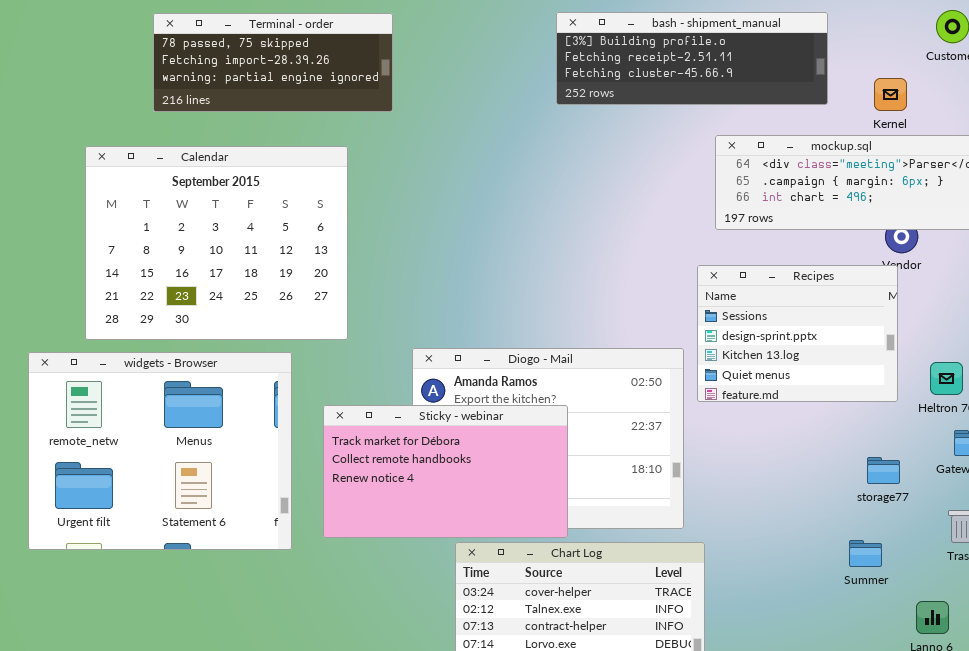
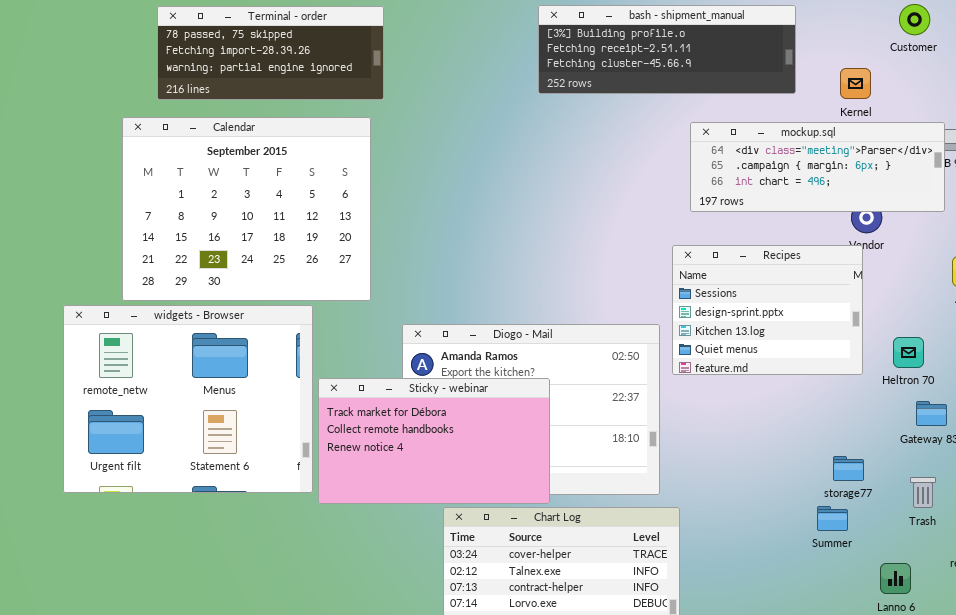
Calendar: [85,146,348,340] -> [122,117,371,301], moved
widgets - Browser: [28,352,292,550] -> [63,305,313,493], moved
storage77: [867,457,900,484] -> [833,456,864,481], moved

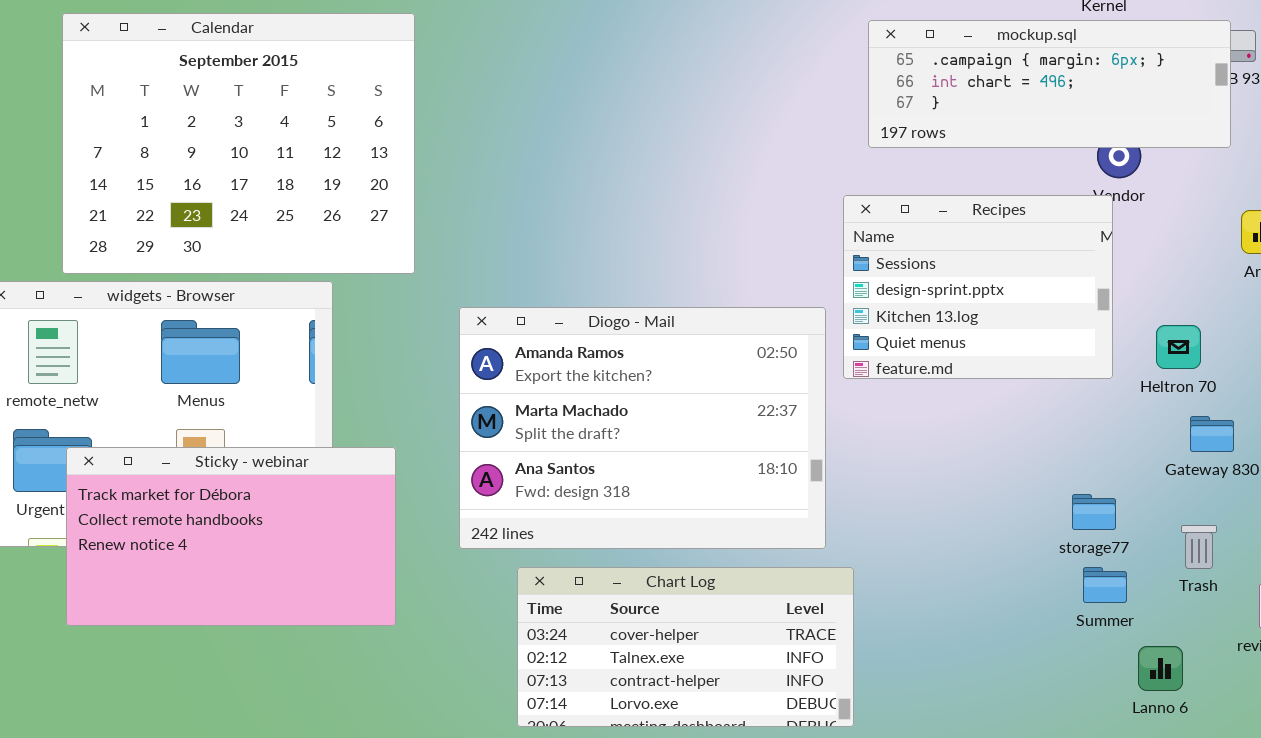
mockup.sql: [690,122,945,212] -> [868,20,1231,148], scrolled down 1 row
Sticky - webinar: [318,378,550,504] -> [66,447,396,626], moved
Summer: [817,506,848,531] -> [1083,567,1127,603], moved

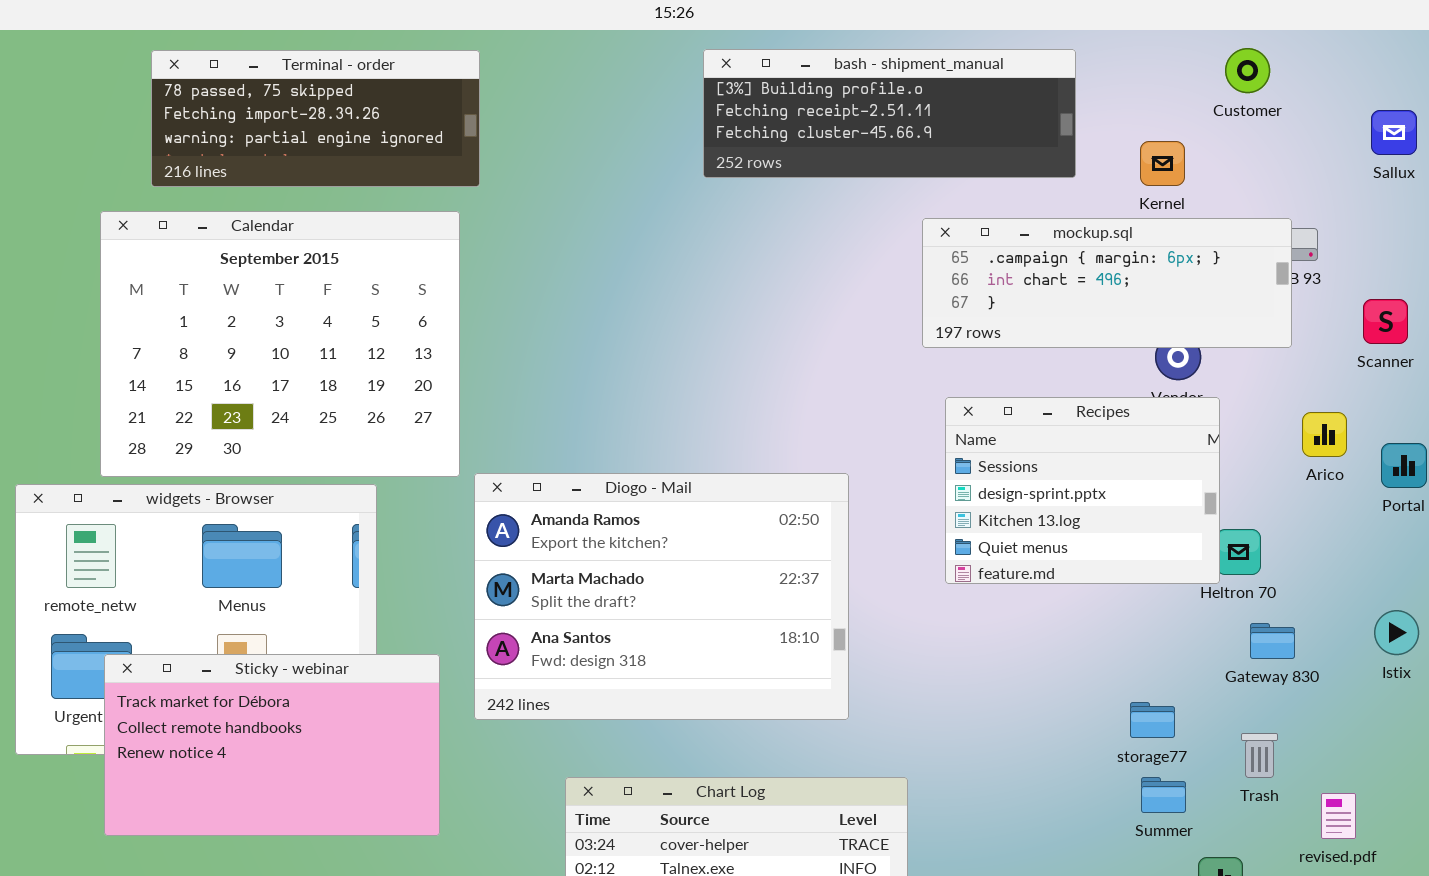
Recipes: [843,195,1113,379] -> [945,397,1220,584], moved
Diogo - Mail: [459,307,826,549] -> [474,473,849,720], moved

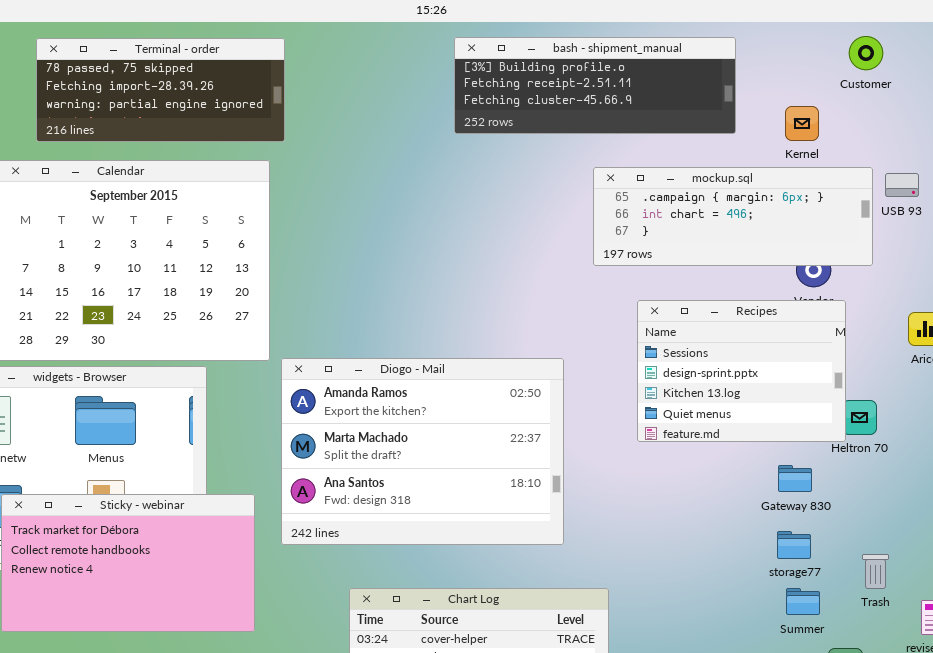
mockup.sql: [922,218,1292,348] -> [593,167,873,266], moved
Gateway 830: [1250,623,1295,659] -> [778,465,812,492], moved

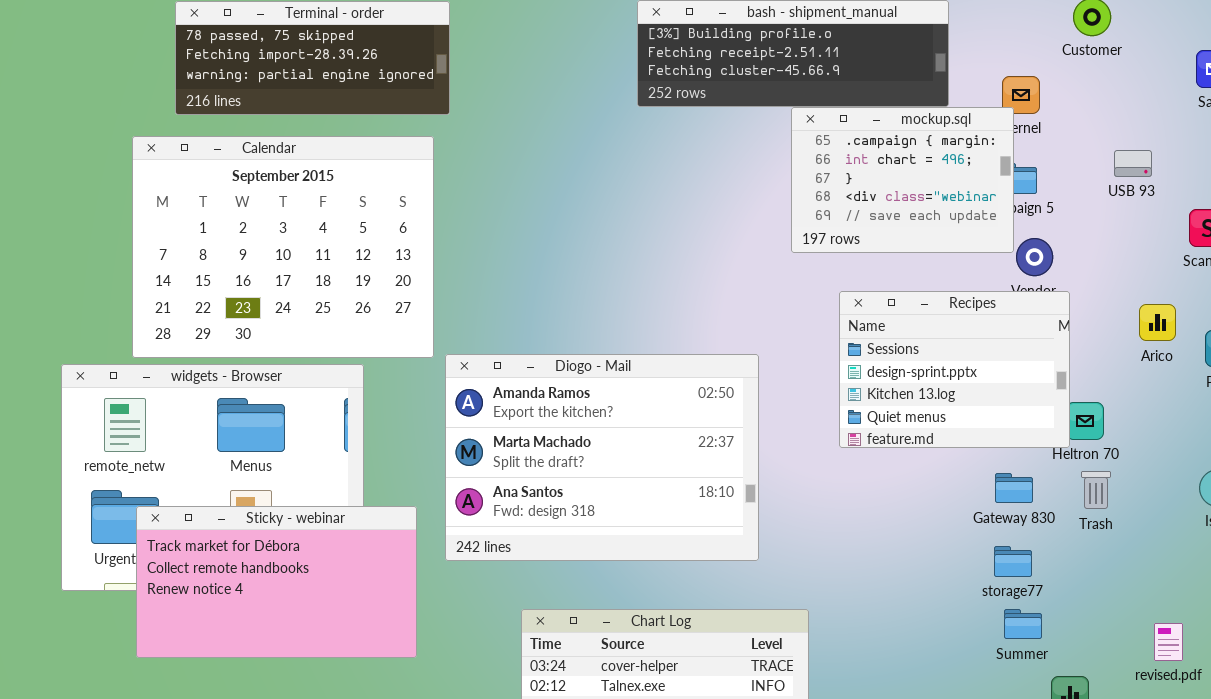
mockup.sql: [593,167,873,266] -> [791,107,1014,253], resized
Trash: [862,554,889,589] -> [1081,471,1111,509], moved

